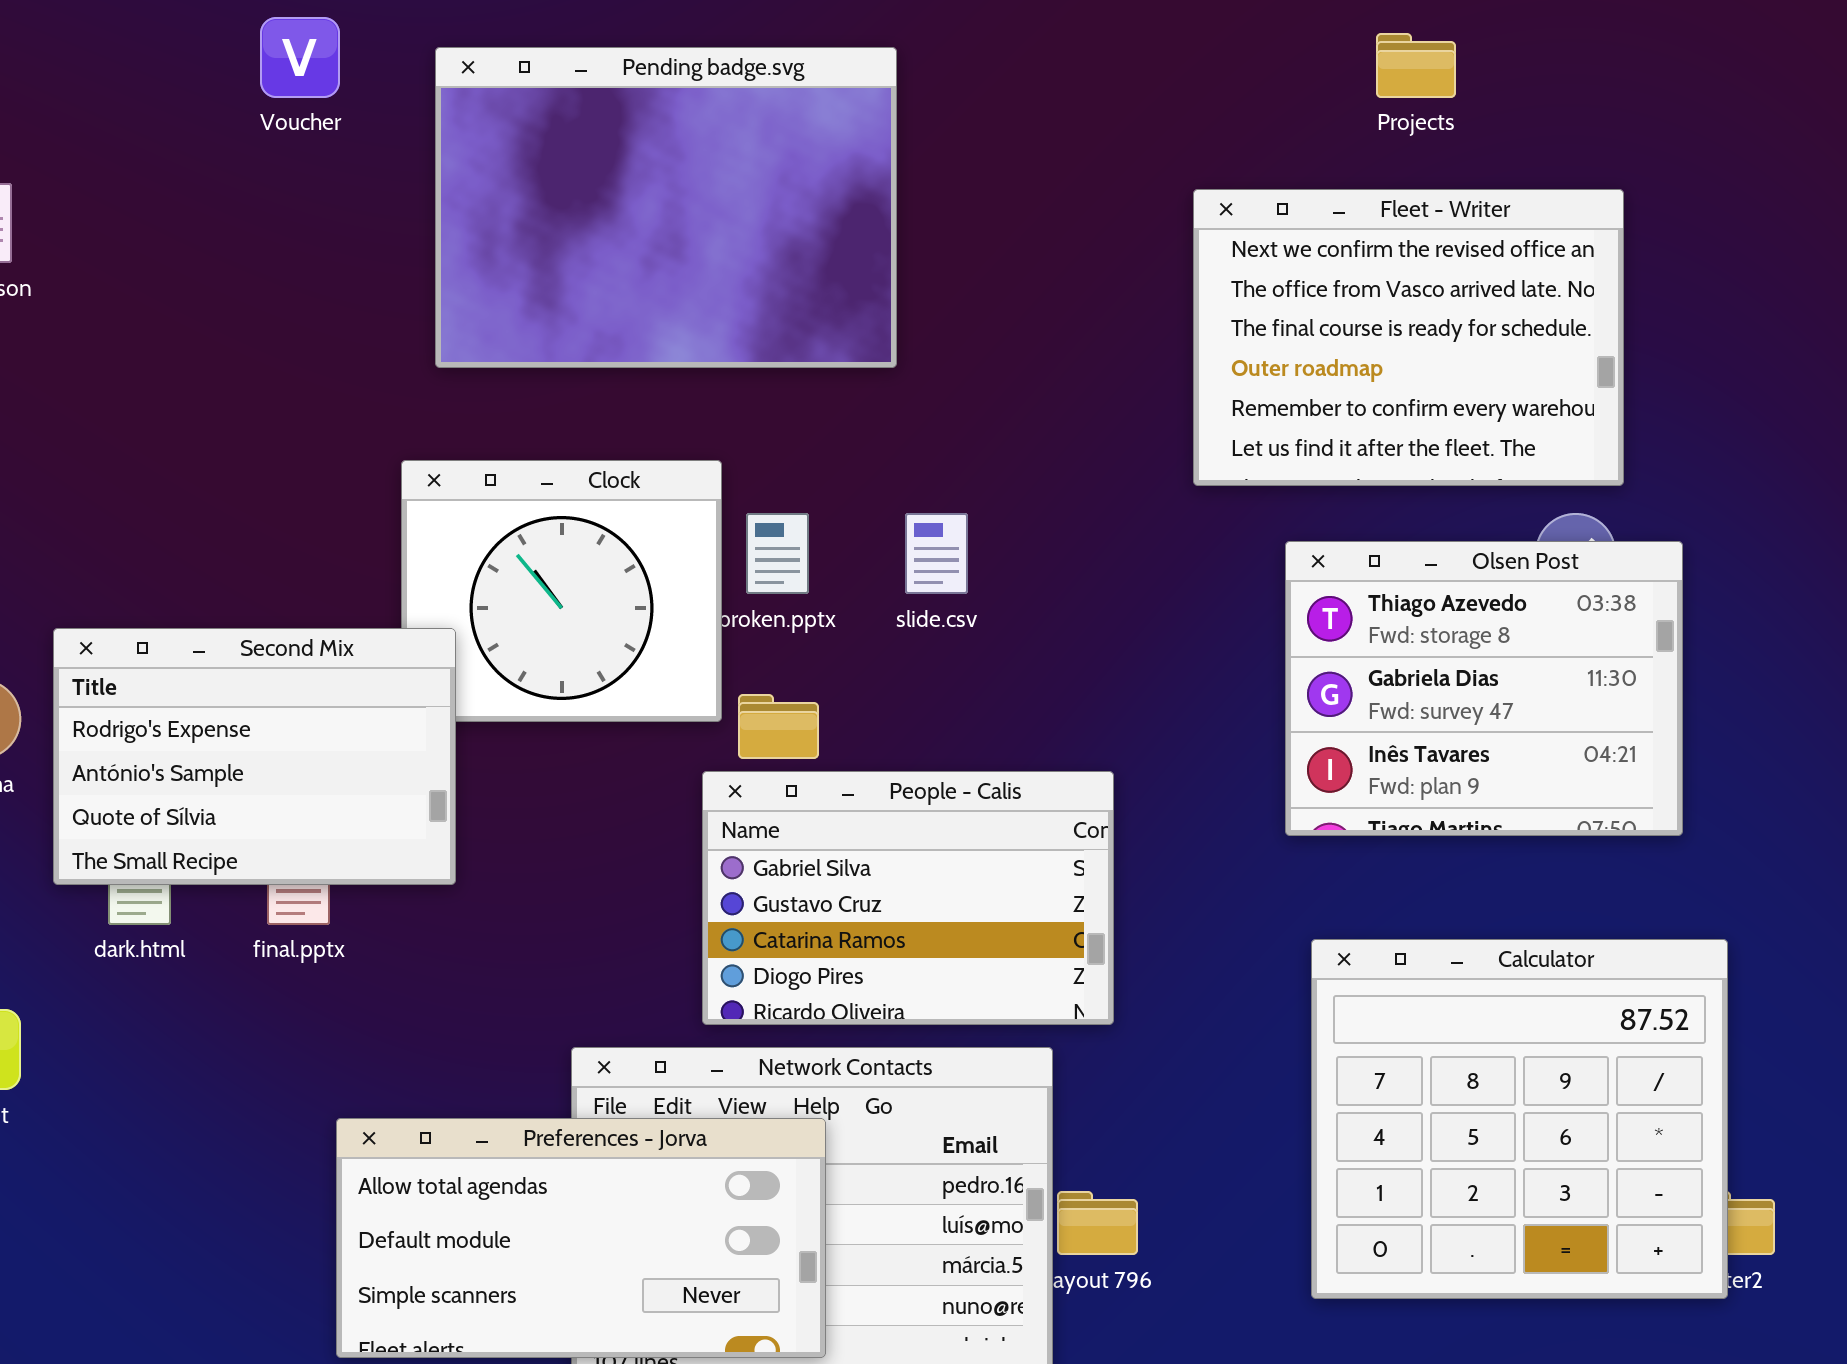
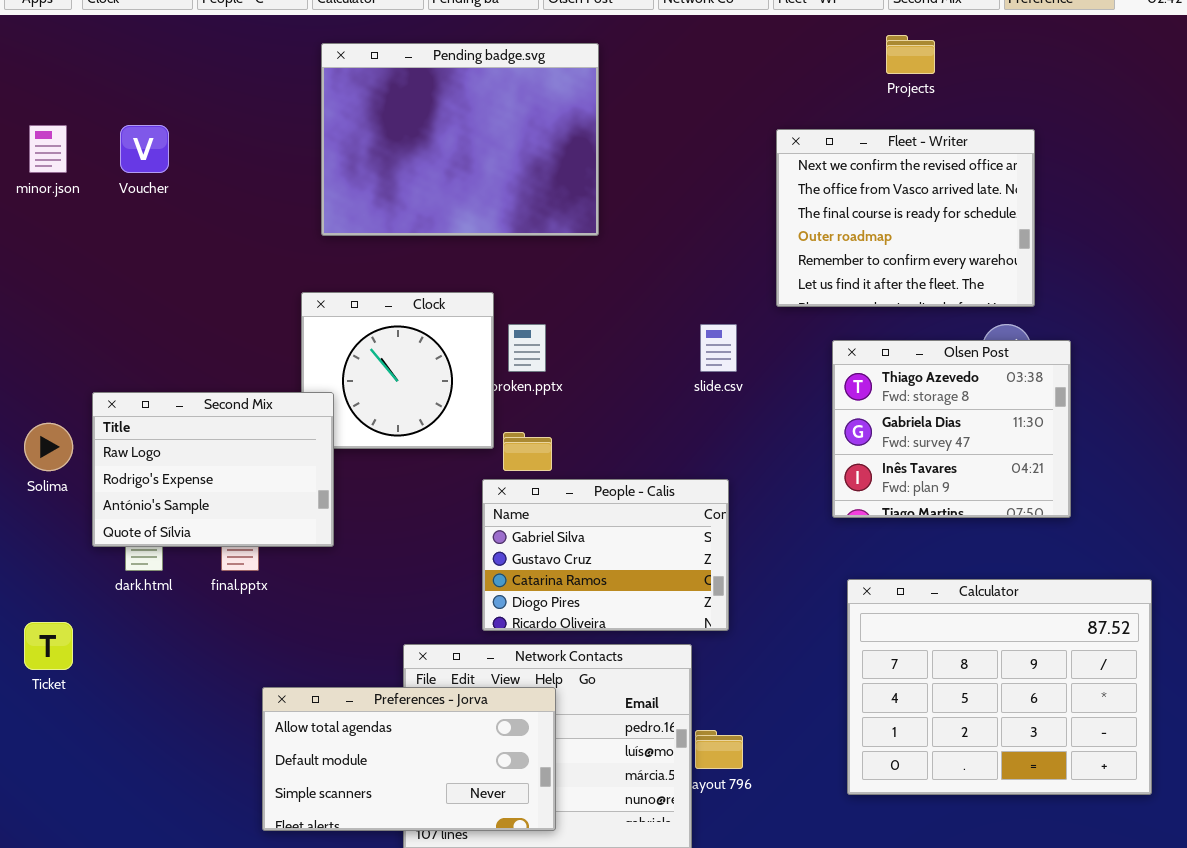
Voucher: [260,17,340,98] -> [120,125,169,173], moved
slide.csv: [905,513,968,594] -> [700,324,737,372], moved
Second Mix: [53,628,456,885] -> [92,392,334,547], scrolled up 1 row
Calculator: [1311,939,1728,1299] -> [847,579,1152,795], resized

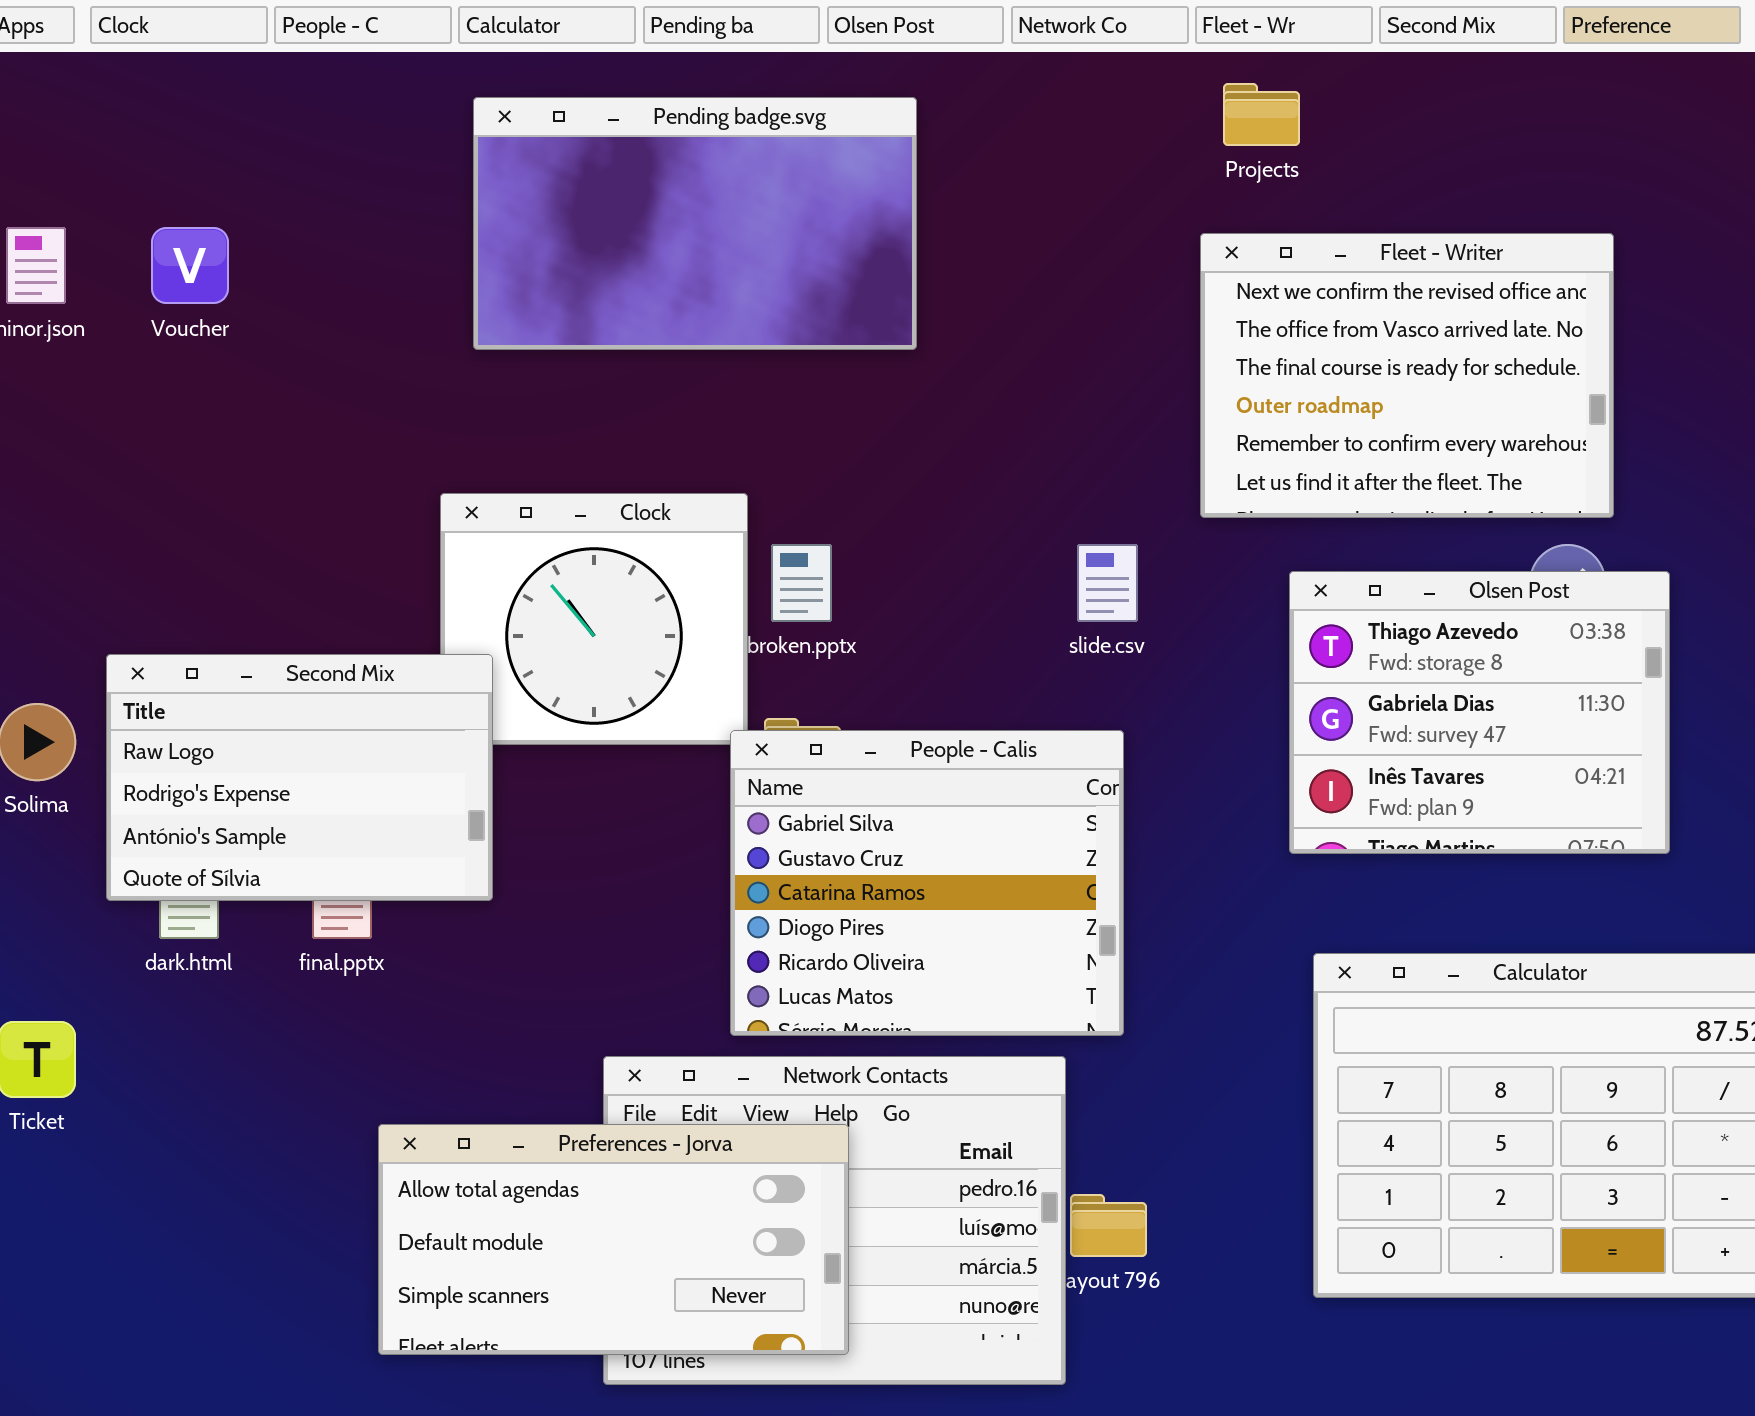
Projects: [886,35,935,74] -> [1223,83,1300,146], moved
Pending badge.svg: [321,43,599,236] -> [473,97,917,350], resized
People - Calis: [482,479,729,631] -> [730,730,1124,1036], resized

